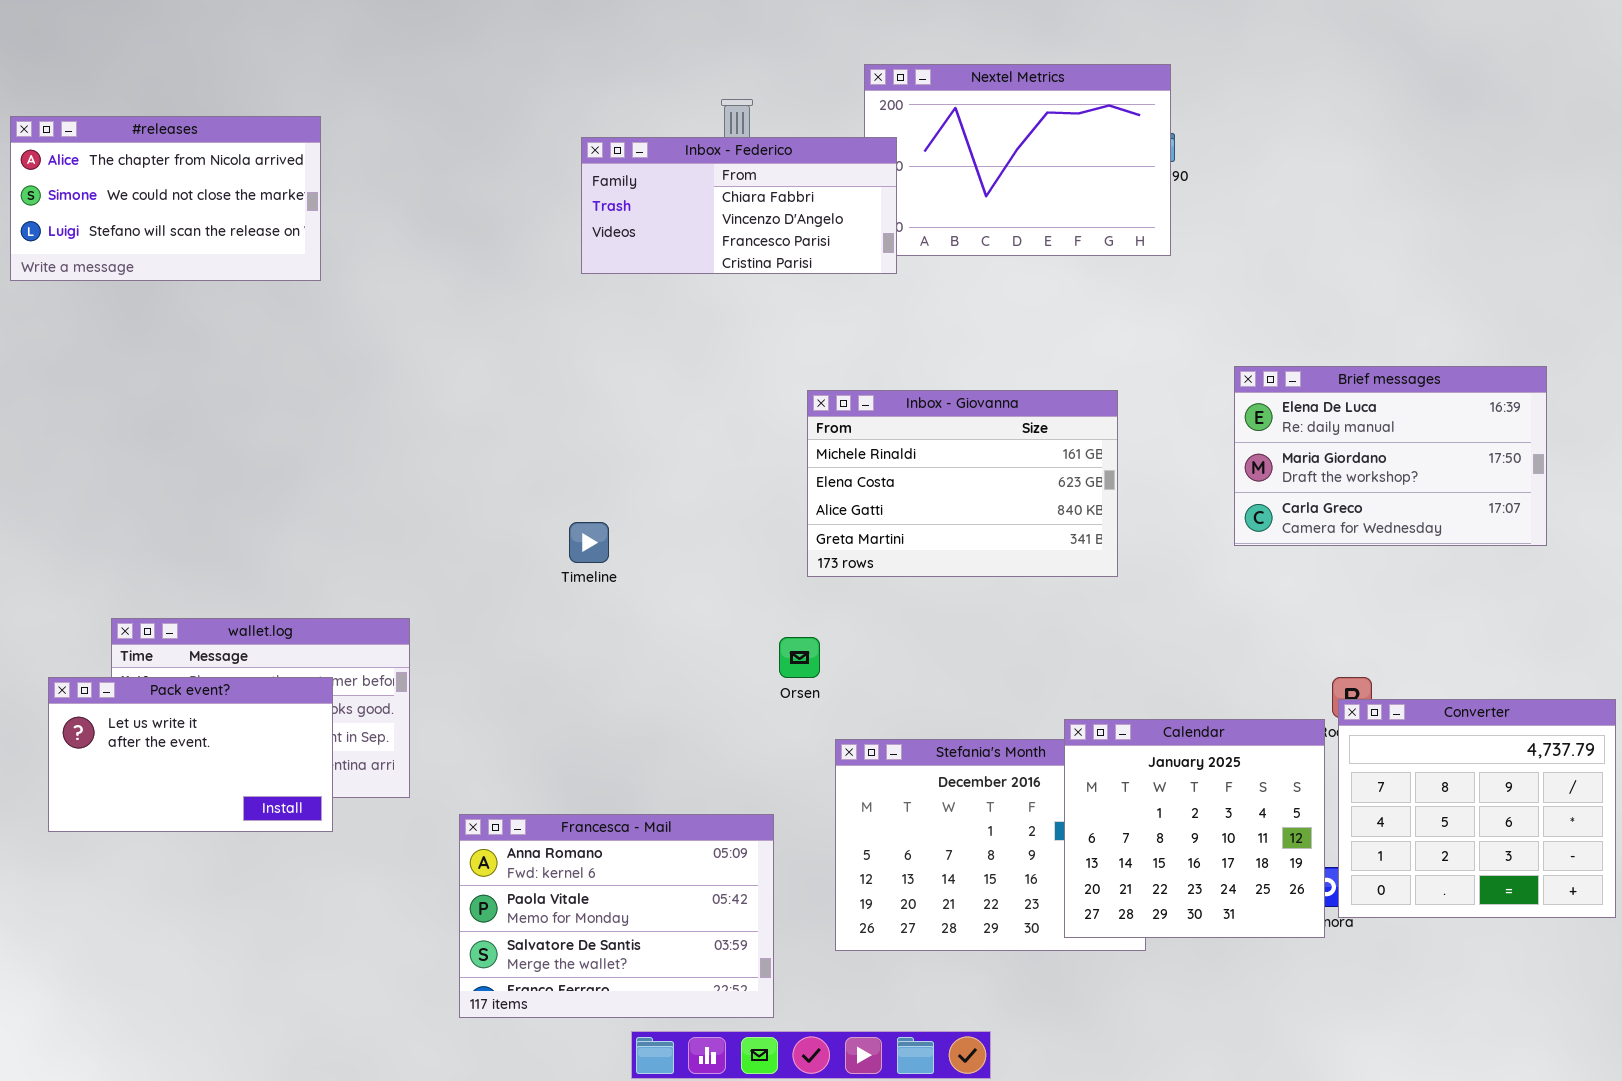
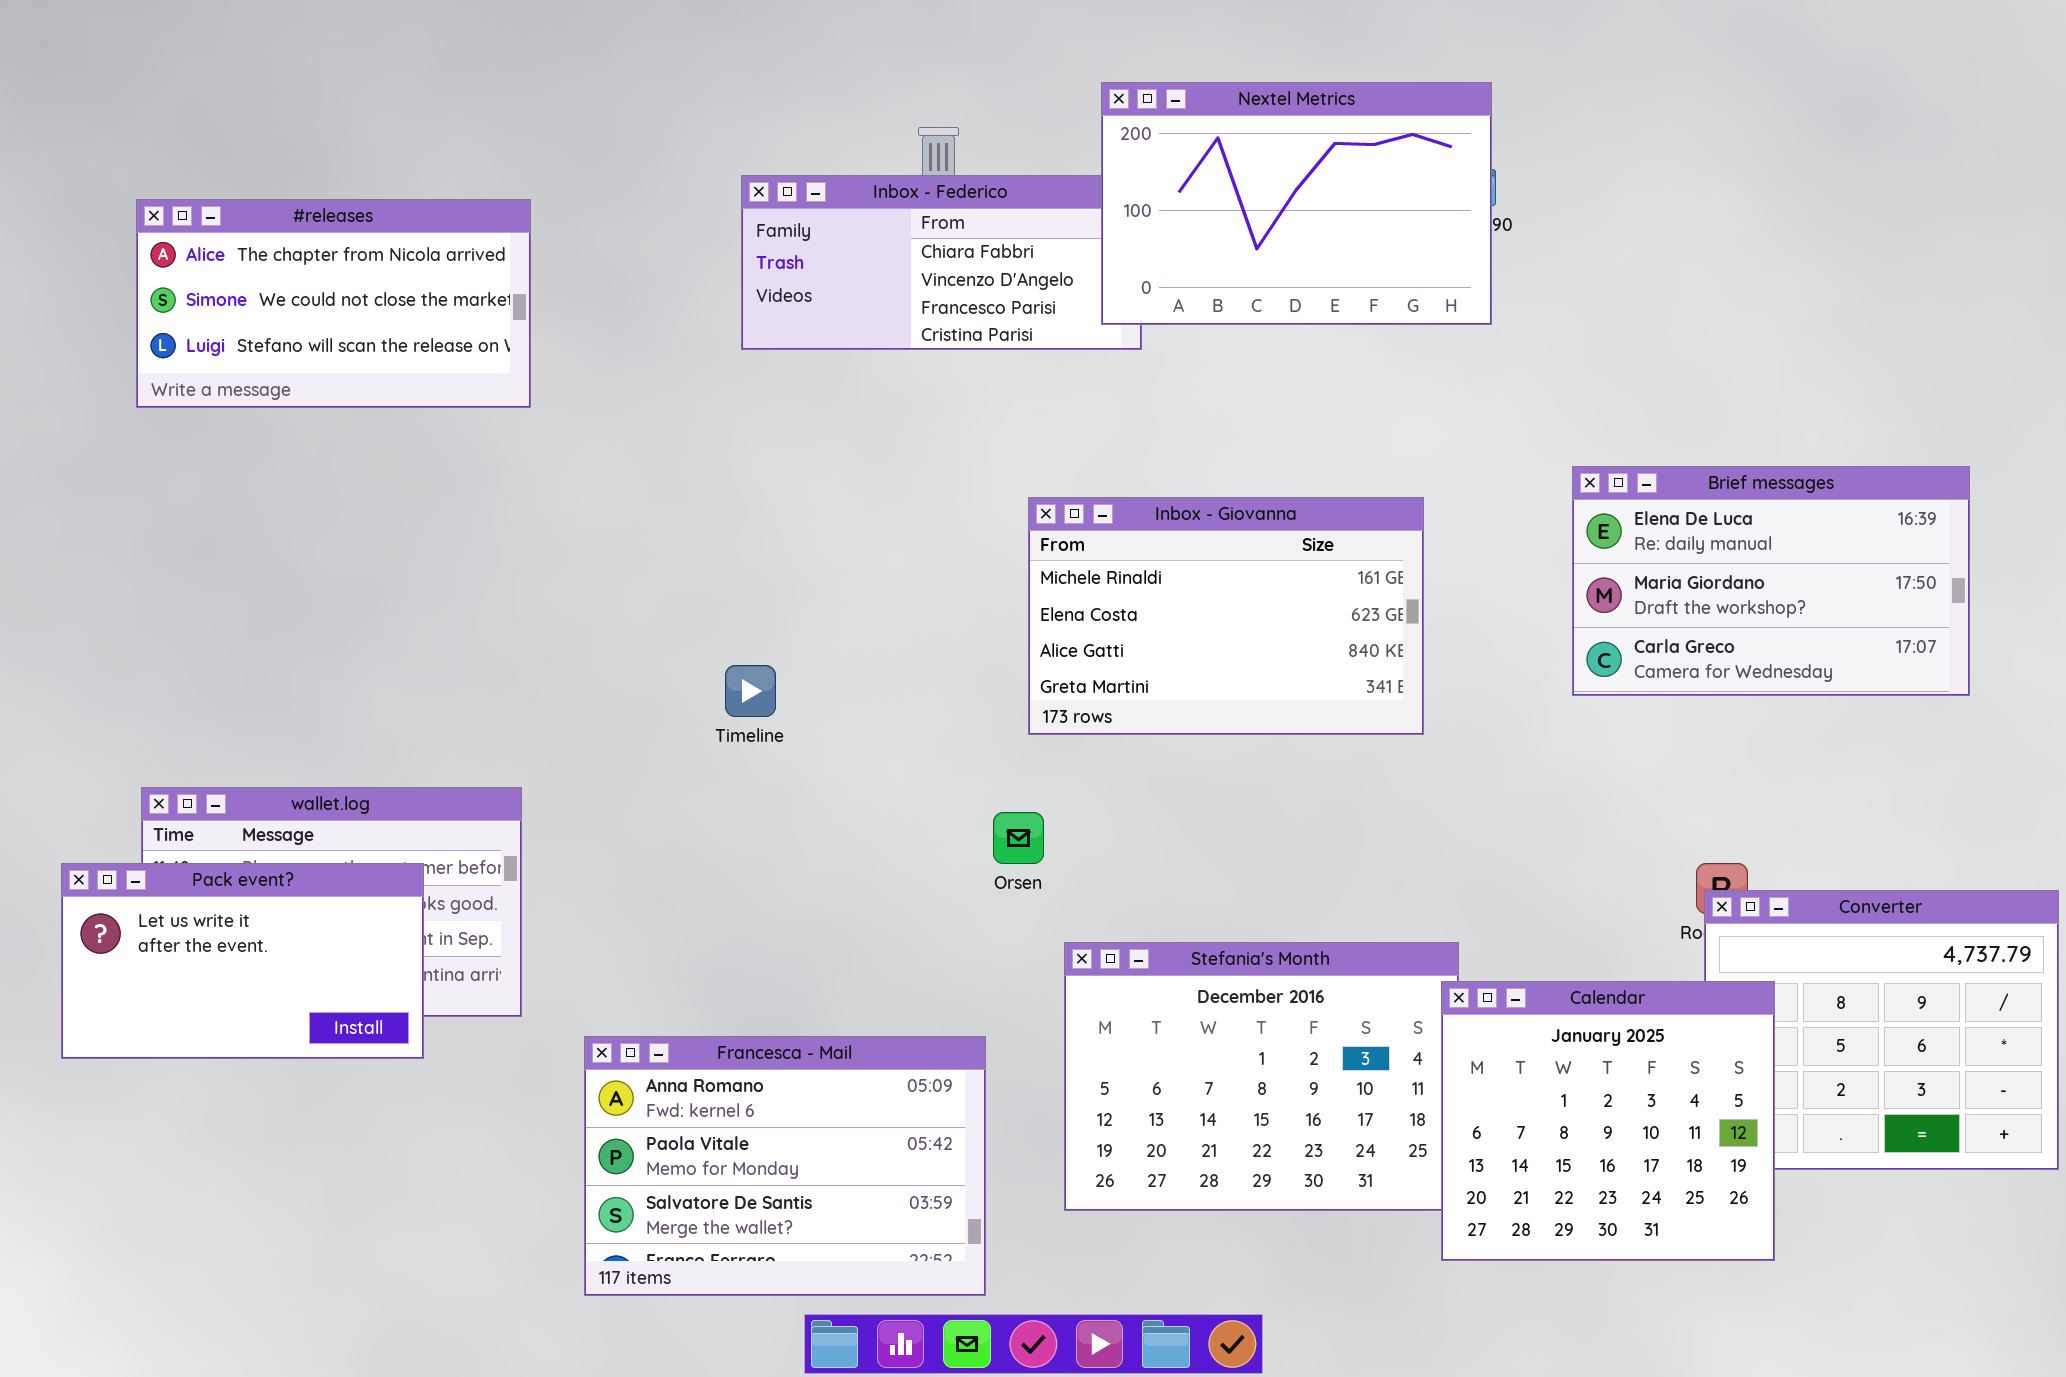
Nextel Metrics: [864,64,1171,256] -> [1101,82,1492,325], raised
#releases: [10,116,321,281] -> [136,199,531,408], moved
Calendar: [1064,719,1325,938] -> [1441,981,1775,1261], moved

